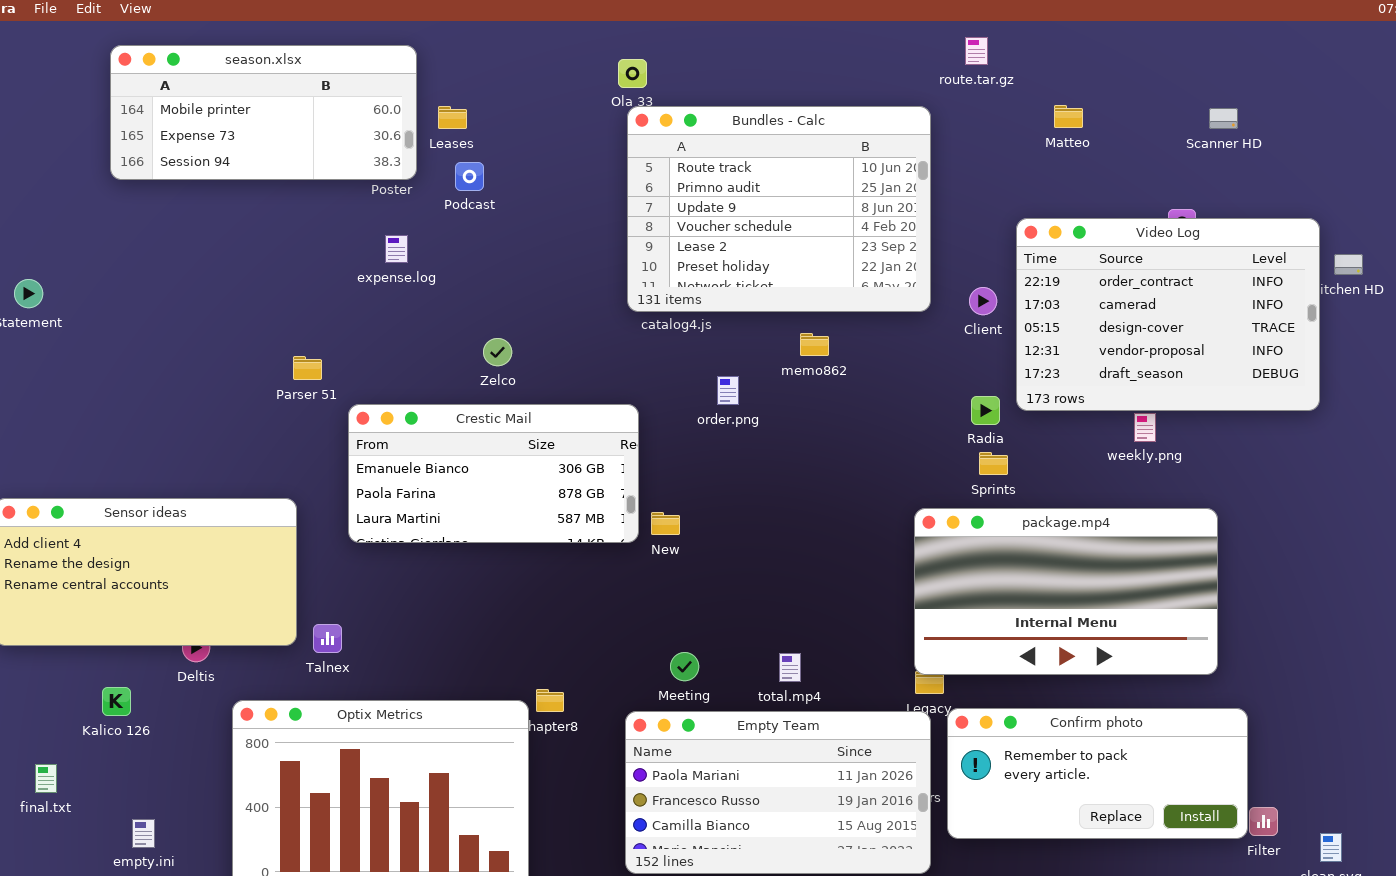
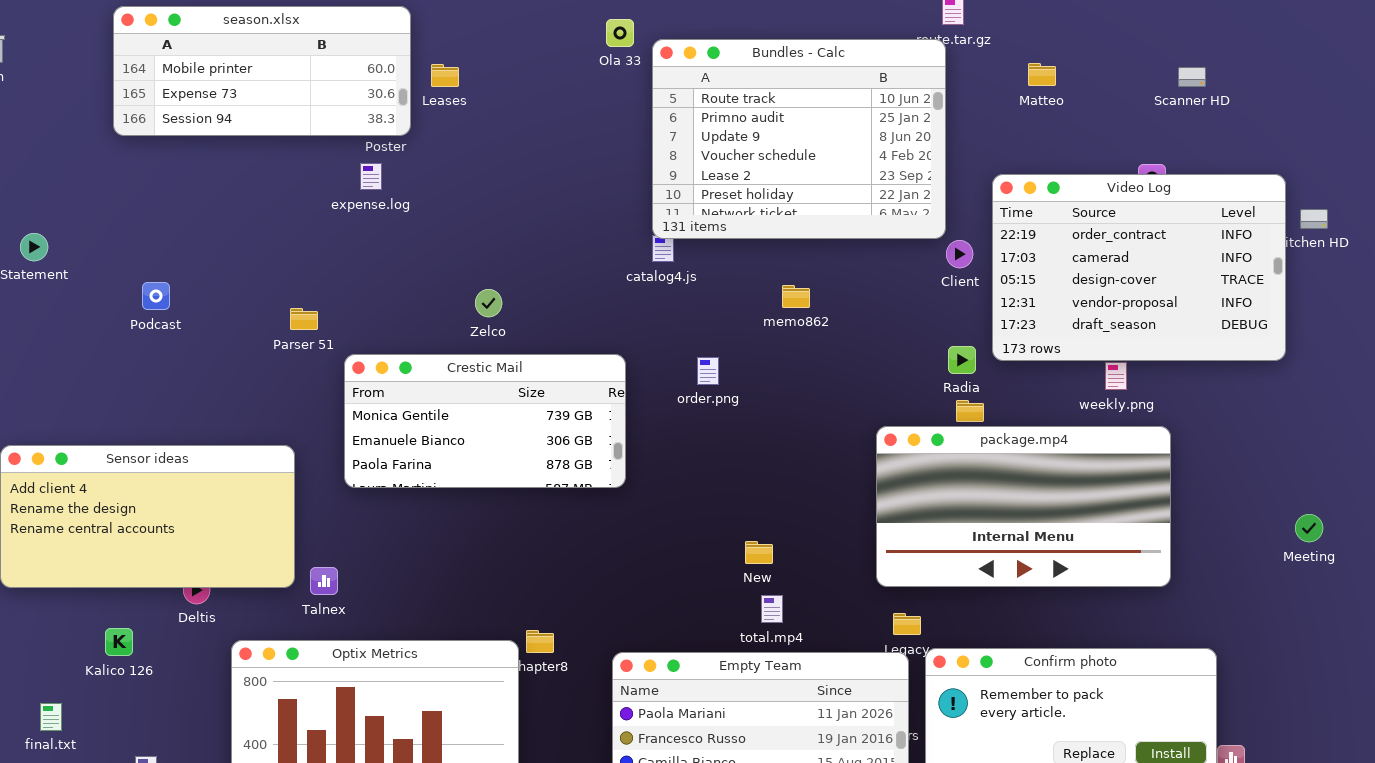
Bundles - Calc: [627,106,931,312] -> [652,39,946,239], moved
Podcast: [455,162,484,191] -> [142,282,170,310], moved
expense.log: [385,235,408,263] -> [360,163,382,190], moved
order.png: [717,376,739,405] -> [697,357,719,385], moved
Crestic Mail: [348,404,639,543] -> [344,354,626,488], scrolled up 1 row
package.mp4: [914,508,1218,675] -> [876,426,1171,587], moved
New: [651,512,680,535] -> [745,541,773,564], moved
Meeting: [670,652,699,681] -> [1295,514,1323,542], moved

